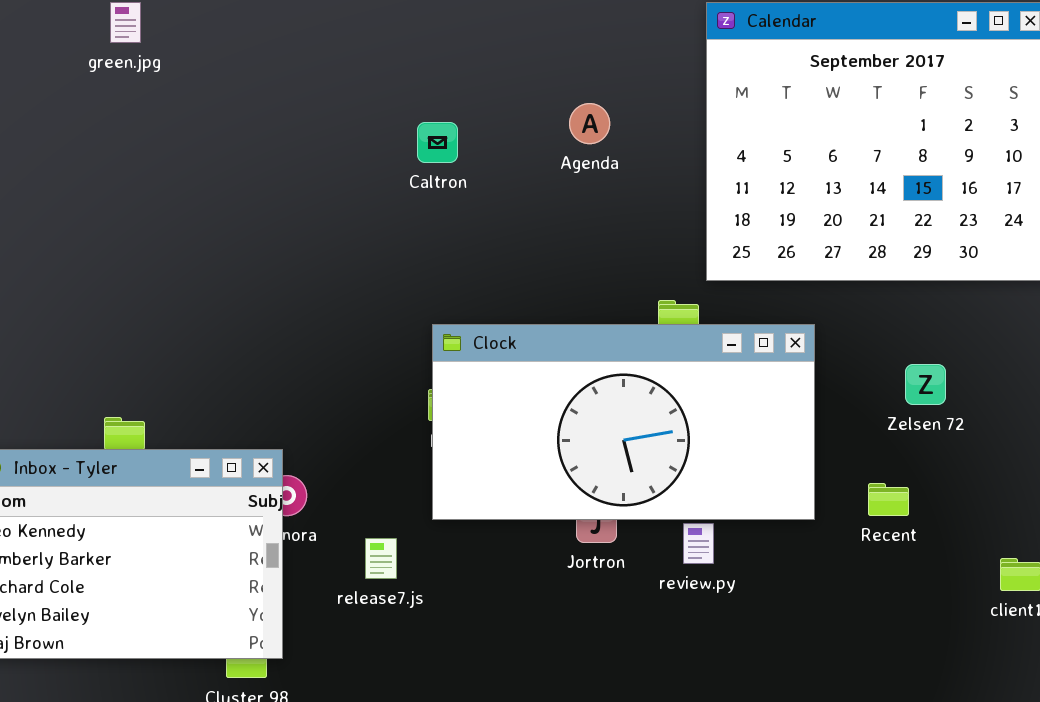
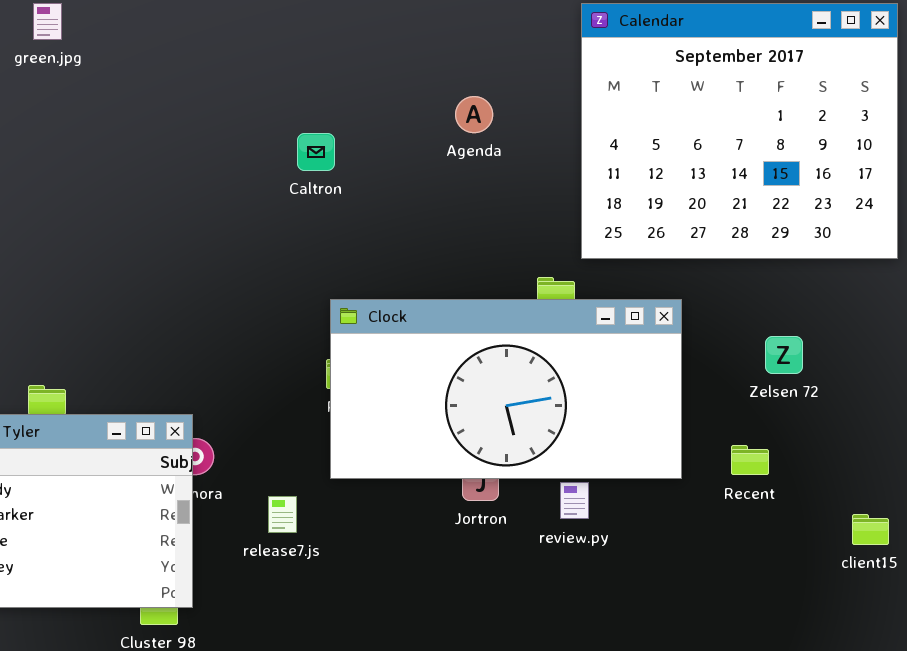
Caltron: [417,122,458,163] -> [297,133,335,171], moved

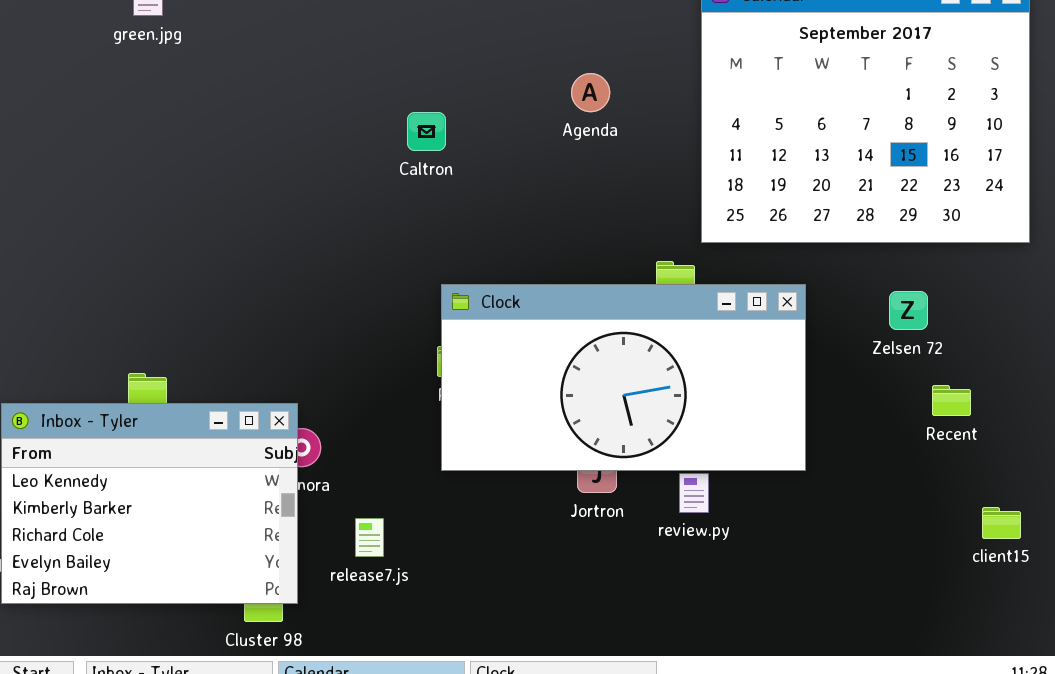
Zelsen 72: [765,336,803,374] -> [889,291,928,330], moved
Recent: [731,445,769,475] -> [932,385,971,416], moved
release7.js: [268,496,297,533] -> [355,518,384,557], moved

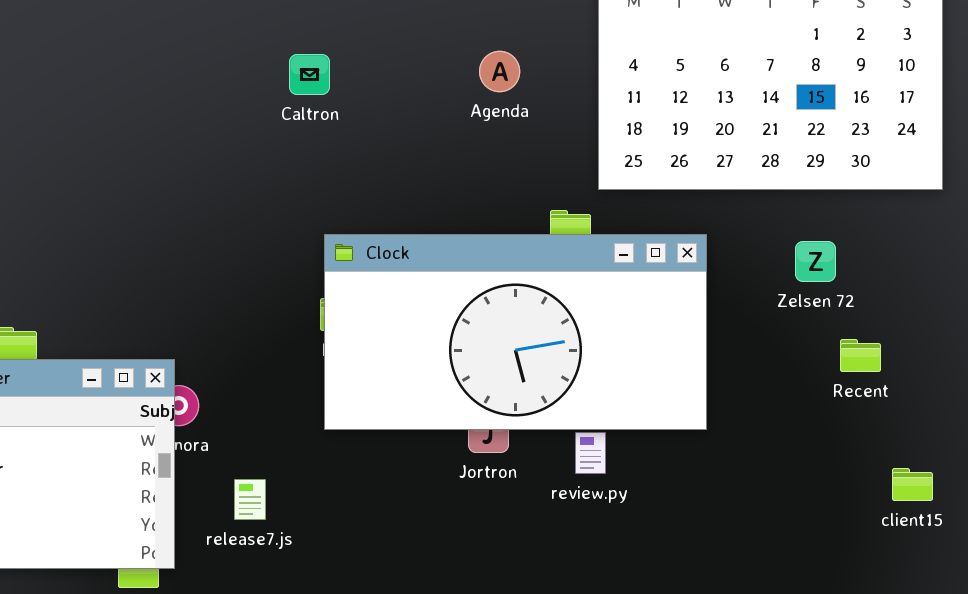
Agenda: [571,73,610,112] -> [479,51,520,92], moved

